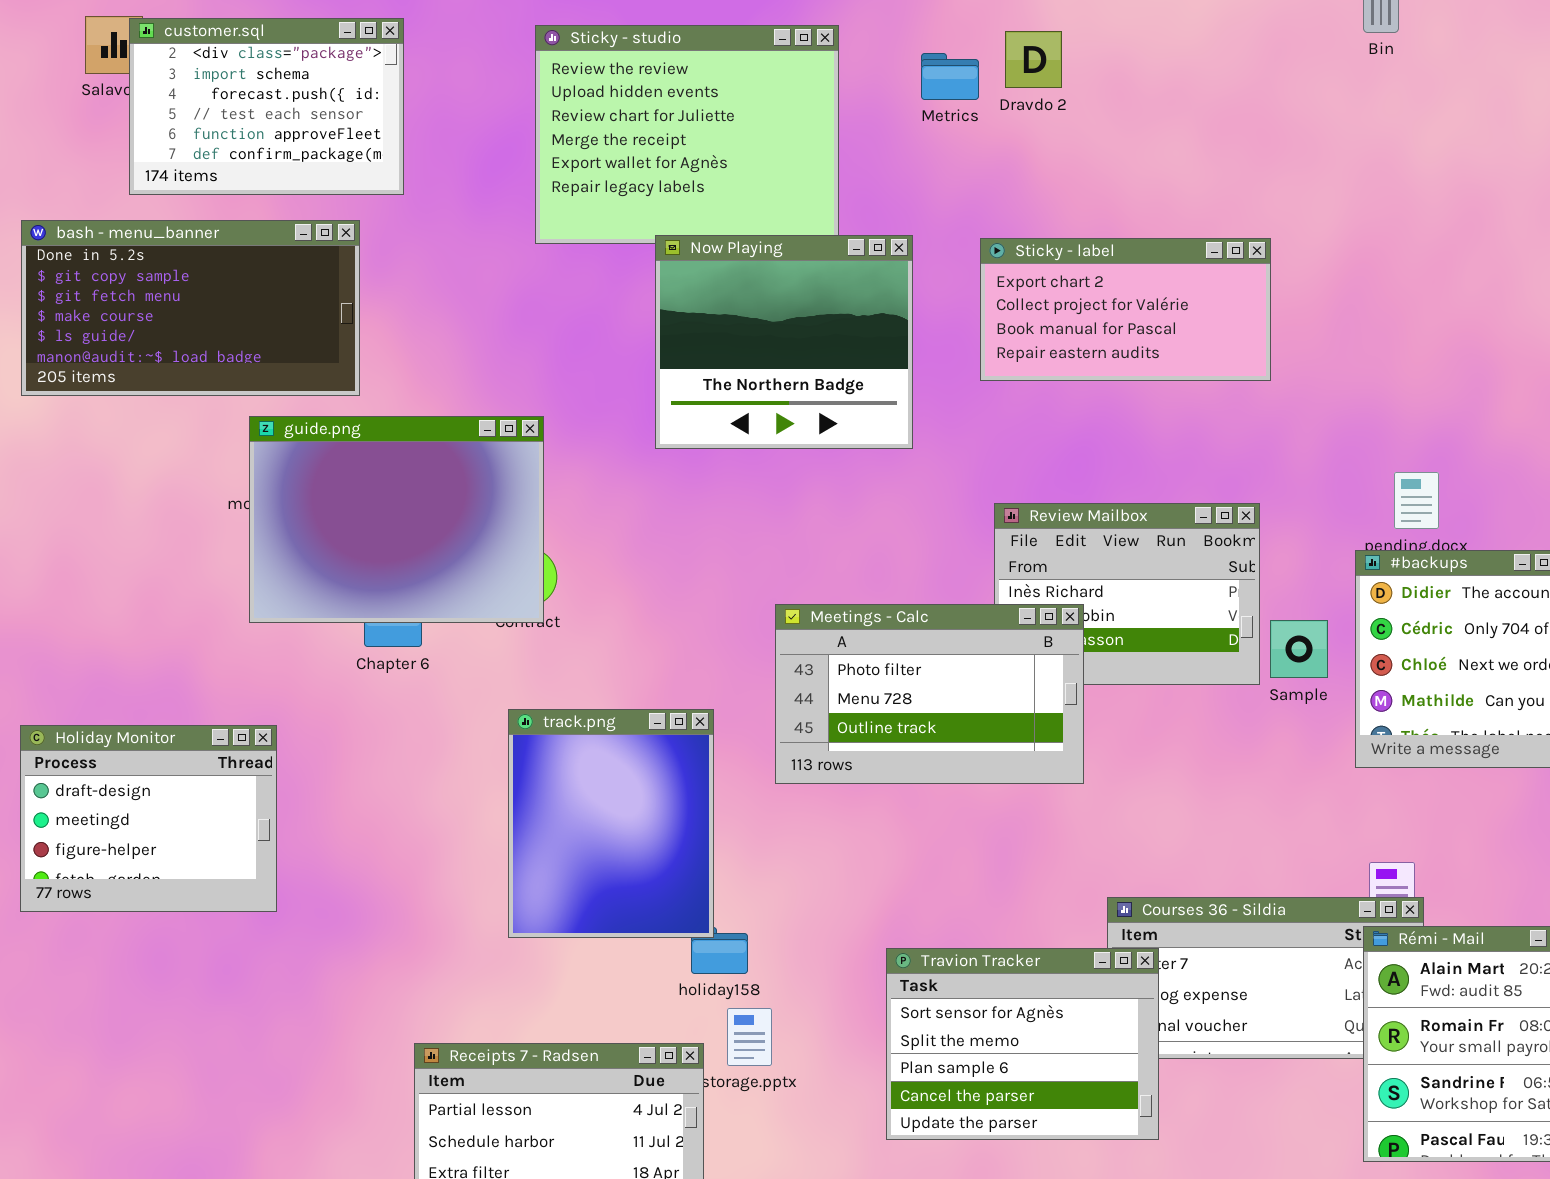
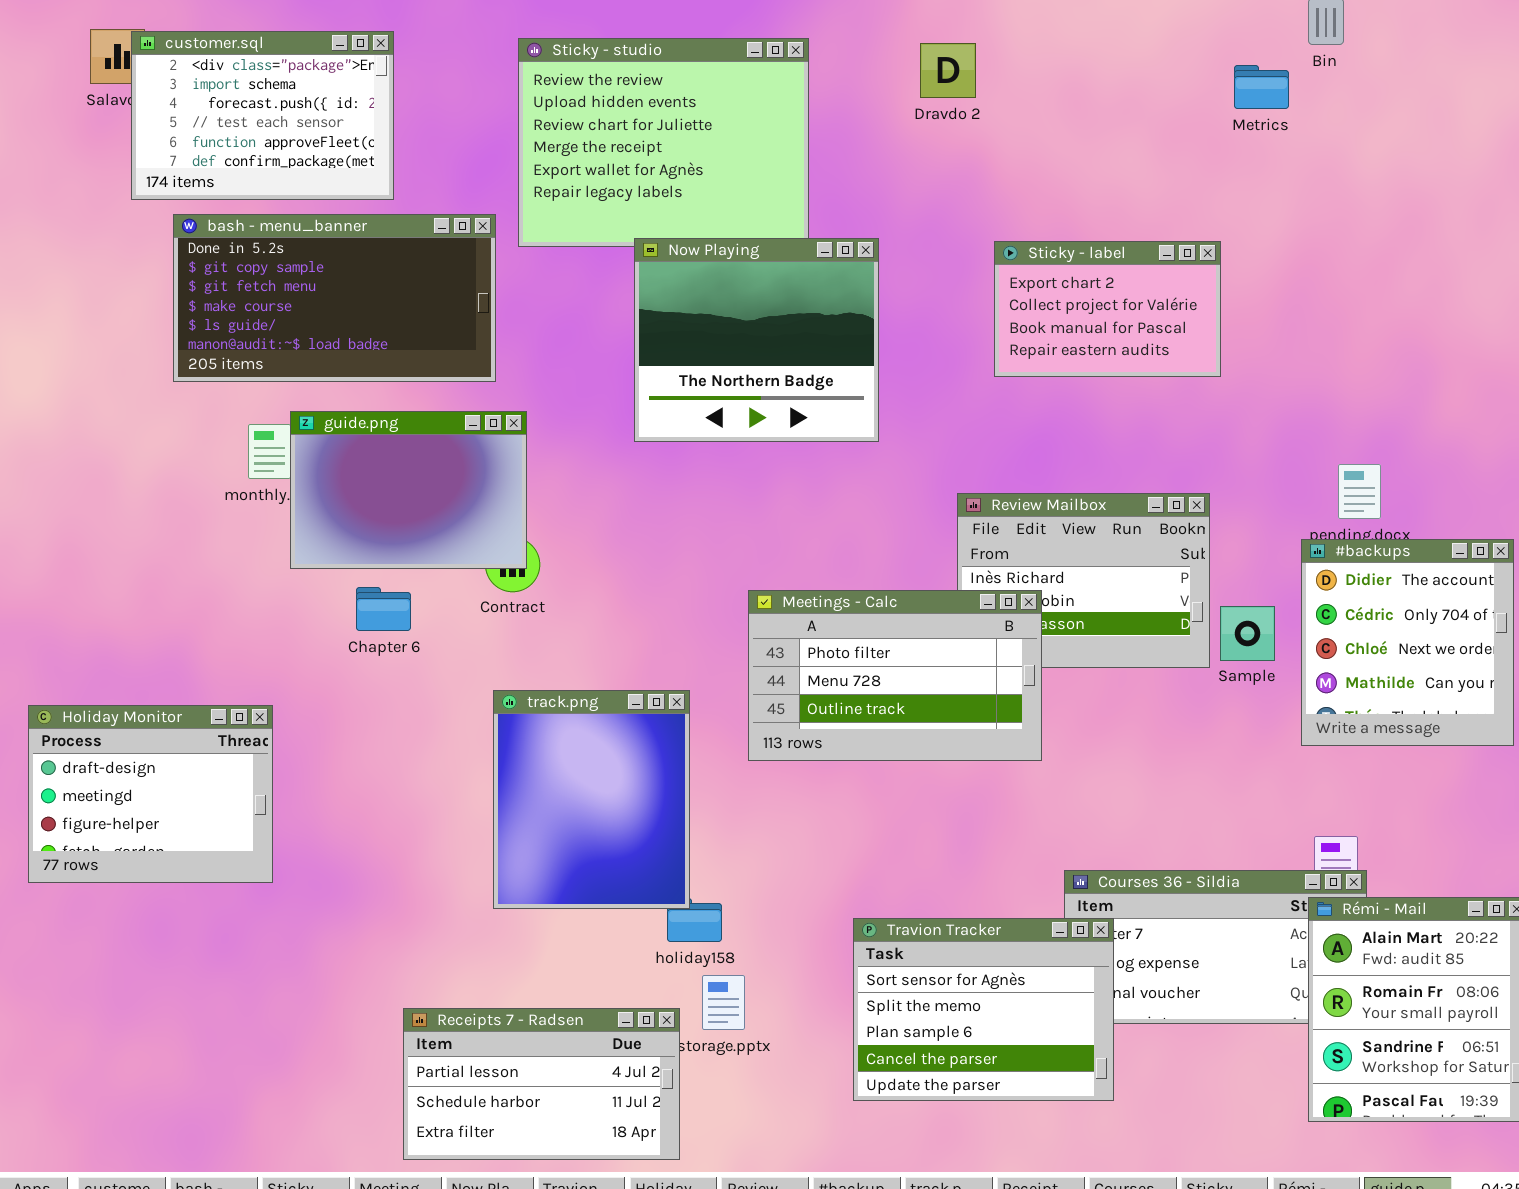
Dravdo 2: [1005,31,1062,88] -> [920,43,976,98], moved
Metrics: [921,53,979,100] -> [1234,65,1289,109], moved
bash - menu_banner: [21,220,360,396] -> [173,214,496,382], moved
Sticky - label: [980,238,1271,381] -> [994,241,1221,377], resized
guide.png: [249,416,544,623] -> [290,411,527,569], resized

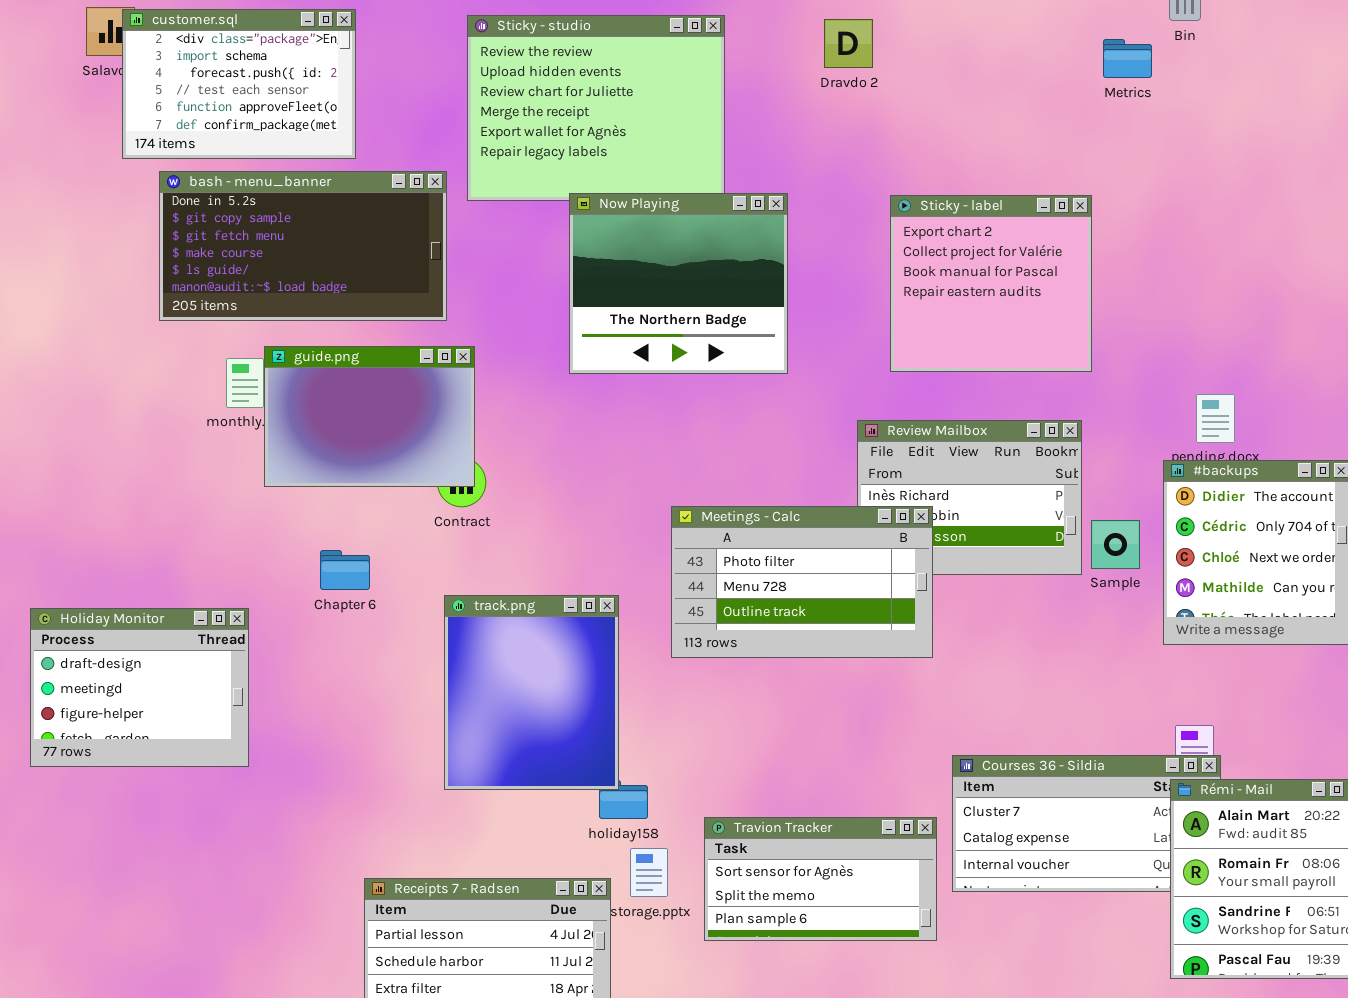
Sticky - label: [994,241,1221,377] -> [890,195,1092,372], resized
Chapter 6: [356,587,411,631] -> [320,550,370,590], moved
Travion Tracker: [853,918,1114,1101] -> [704,817,937,941], moved, resized

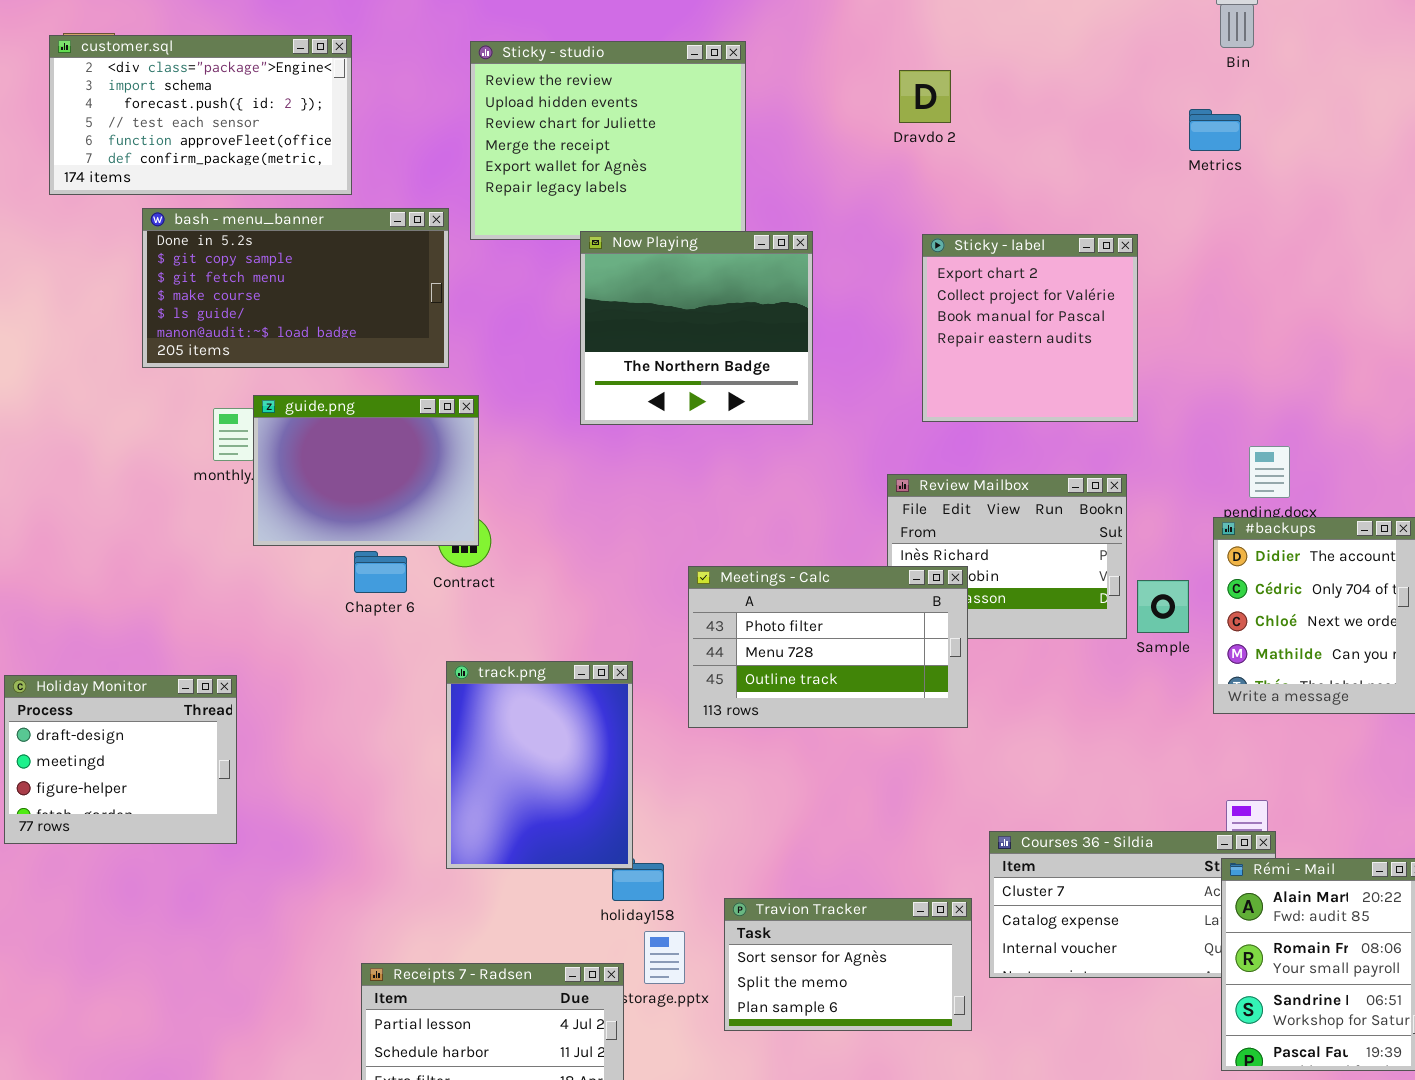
customer.sql: [122,9,356,159] -> [49,35,352,195], resized
Dravdo 2: [824,19,873,68] -> [899,70,951,123], moved
Metrics: [1103,39,1152,78] -> [1189,109,1241,151], moved
Chapter 6: [320,550,370,590] -> [354,551,407,593], moved

